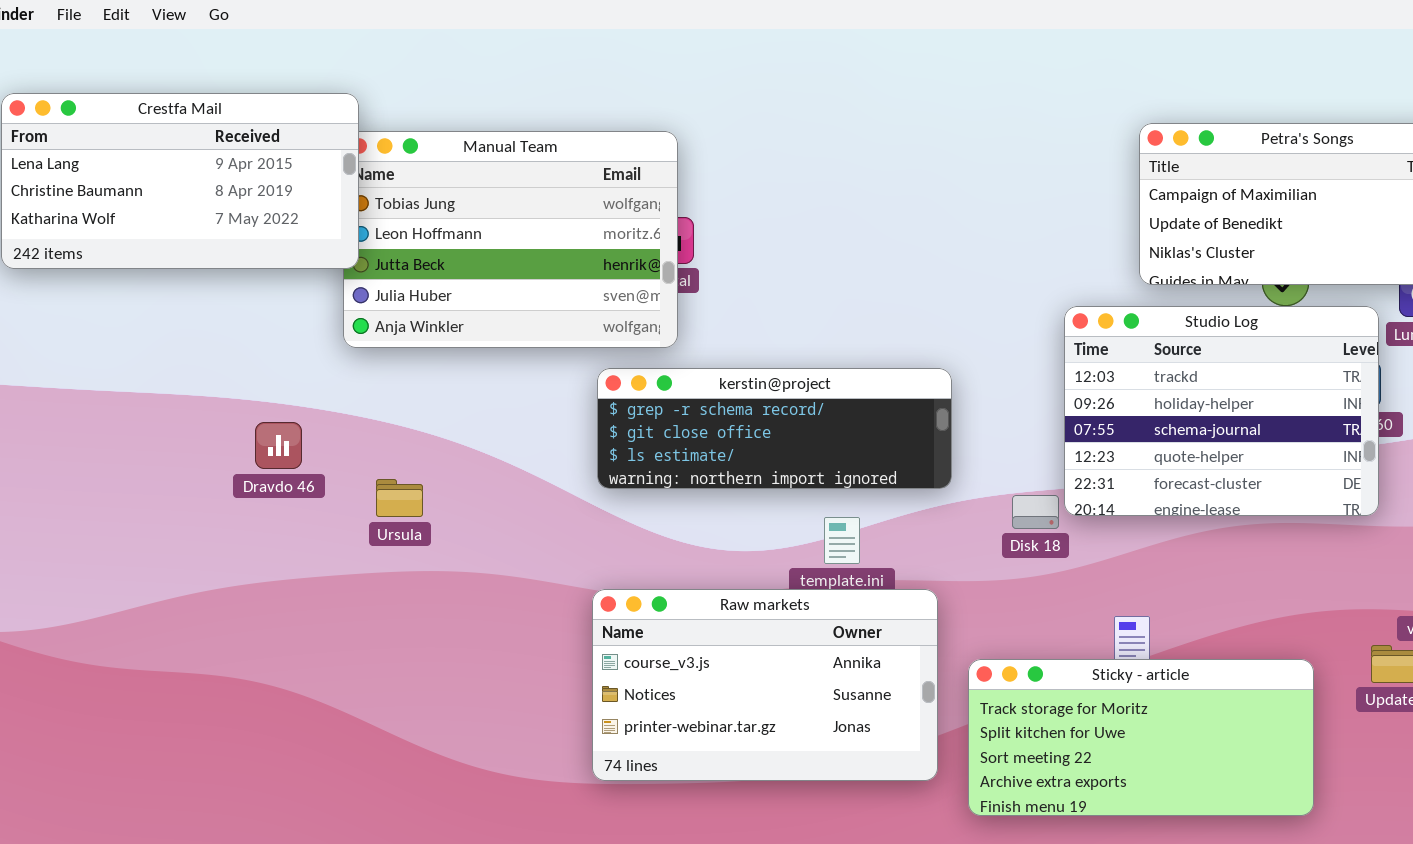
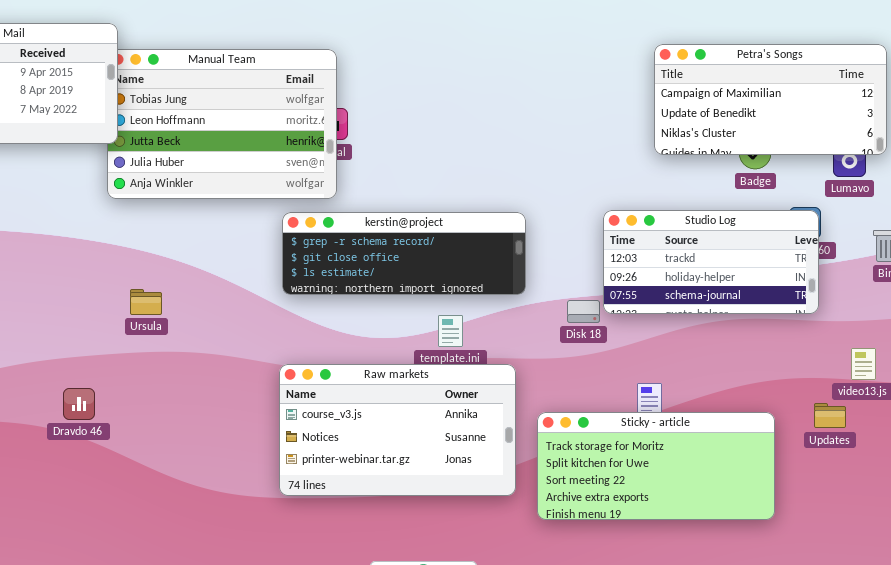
Studio Log: [1064,306,1379,516] -> [603,210,819,314], resized
Dravdo 46: [255,422,302,469] -> [63,388,95,420], moved

